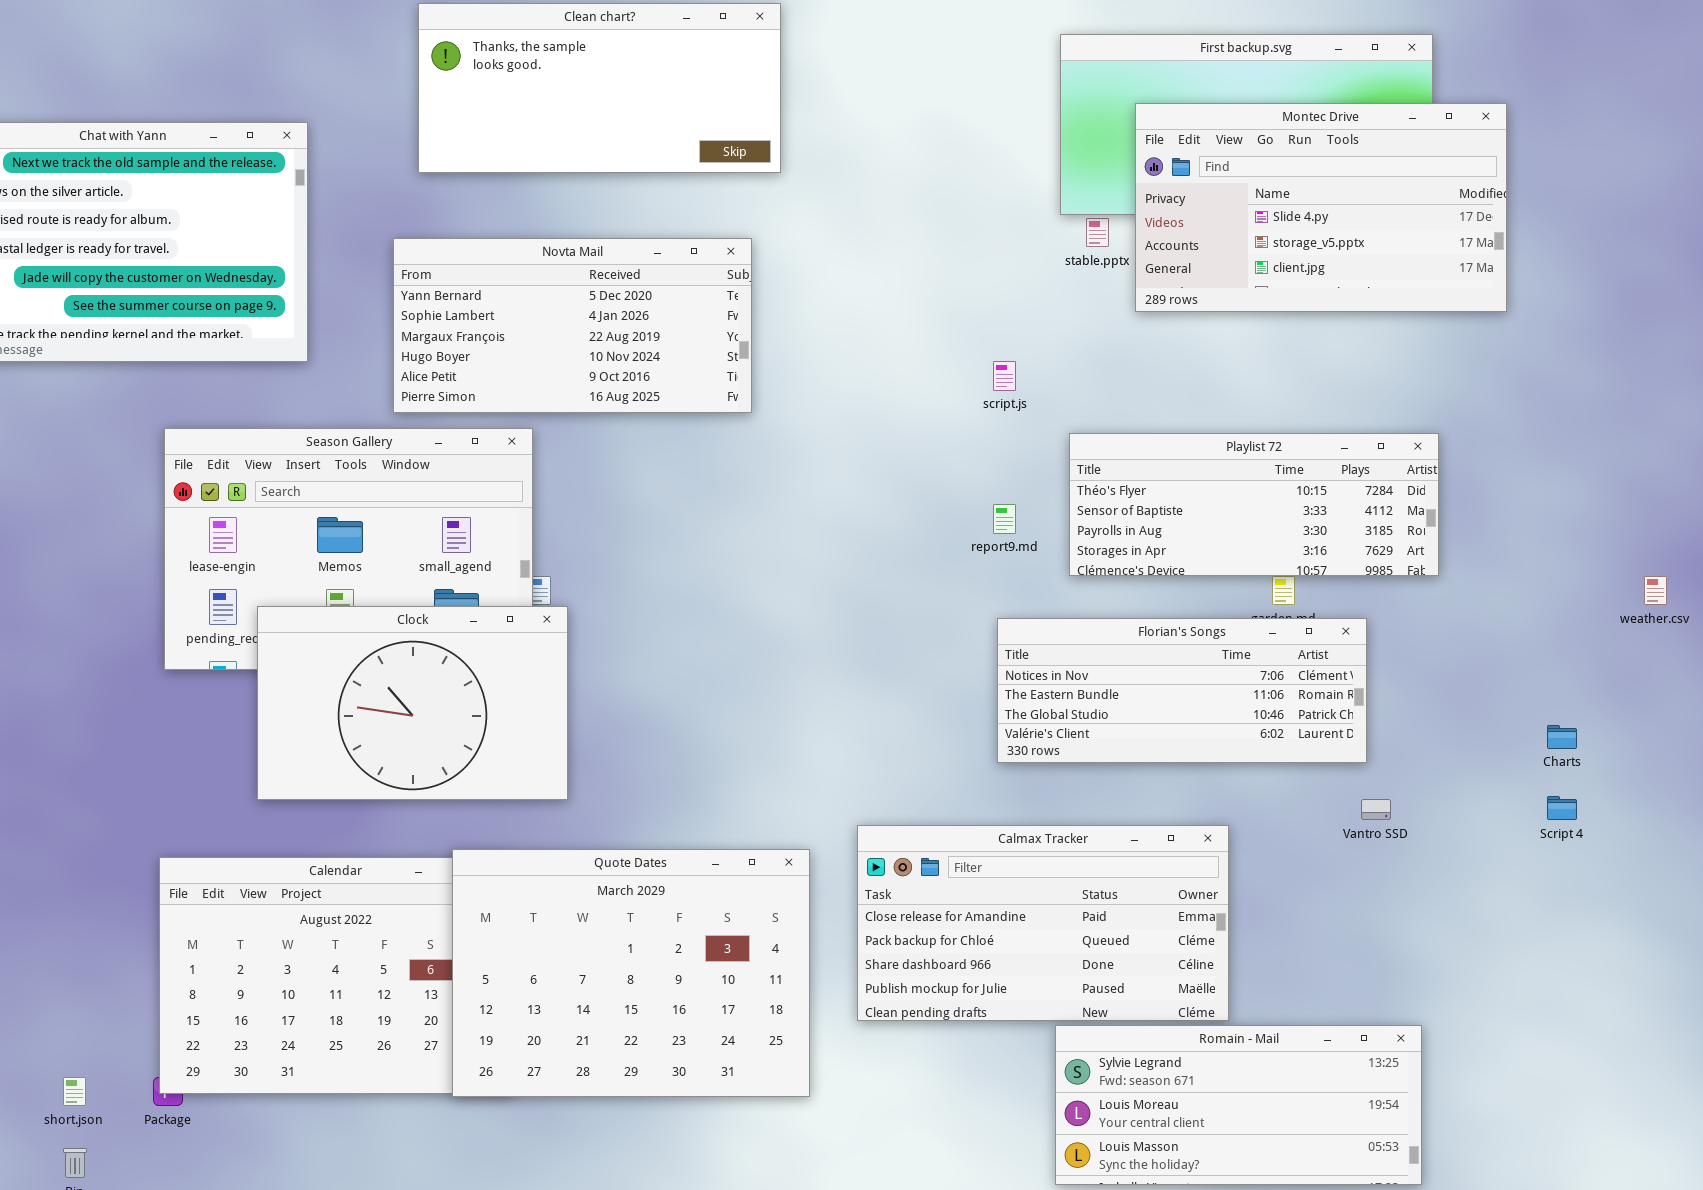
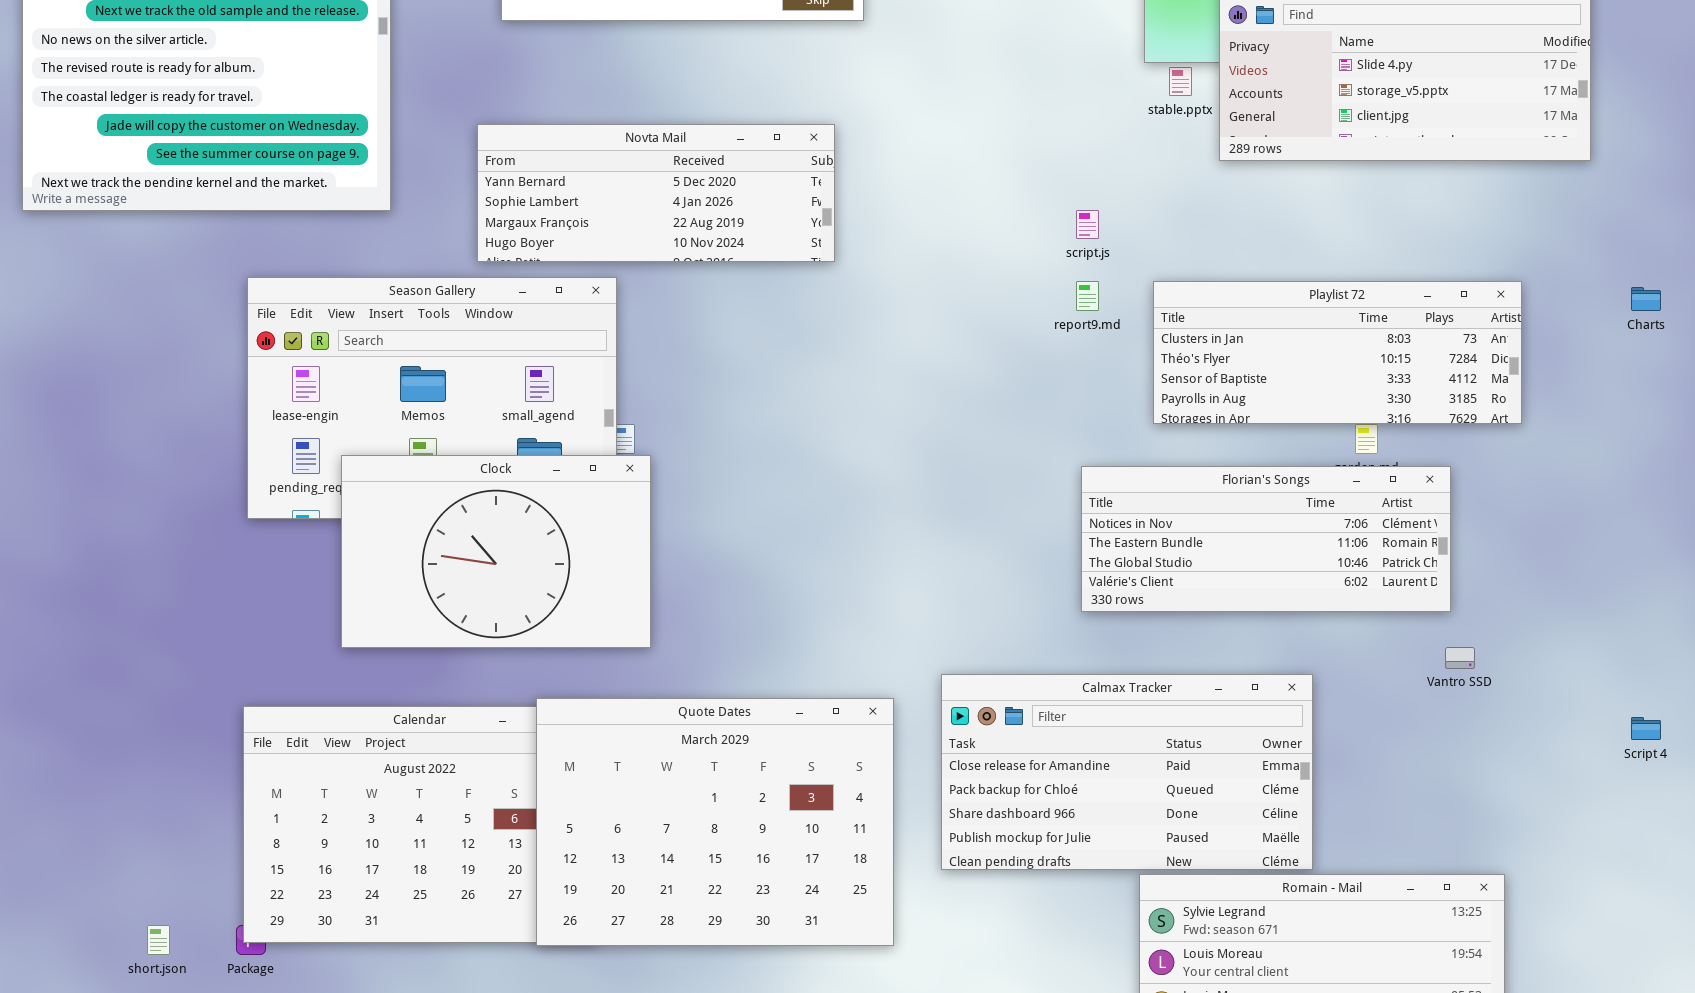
Novta Mail: [393,238,752,413] -> [477,124,835,262], resized
Playlist 72: [1069,433,1439,576] -> [1153,281,1522,424], scrolled up 1 row
report9.md: [993,504,1016,534] -> [1076,281,1099,311], moved
Charts: [1547,725,1577,749] -> [1631,287,1661,311], moved
Script 4: [1547,796,1577,820] -> [1631,717,1661,740], moved

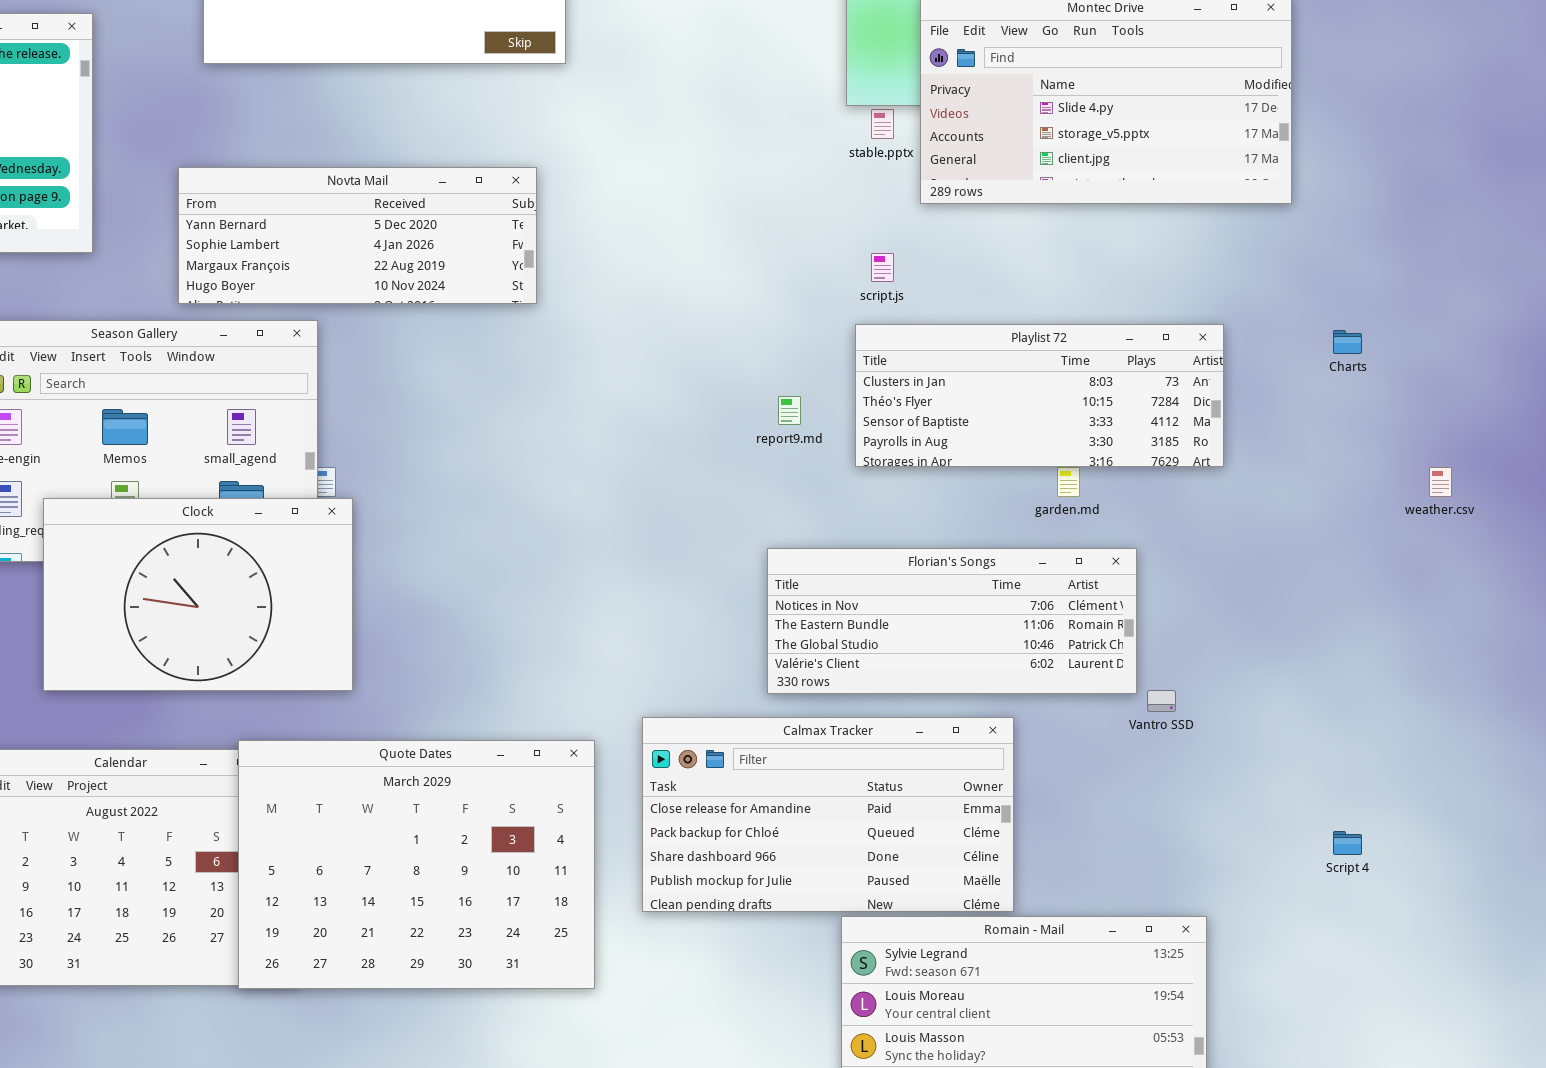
script.js: [1076,210,1099,239] -> [871,253,894,282], moved
report9.md: [1076,281,1099,311] -> [778,396,801,425], moved
Florian's Songs: [1081,466,1451,612] -> [767,548,1137,694], moved
Script 4: [1631,717,1661,740] -> [1333,831,1362,855], moved

